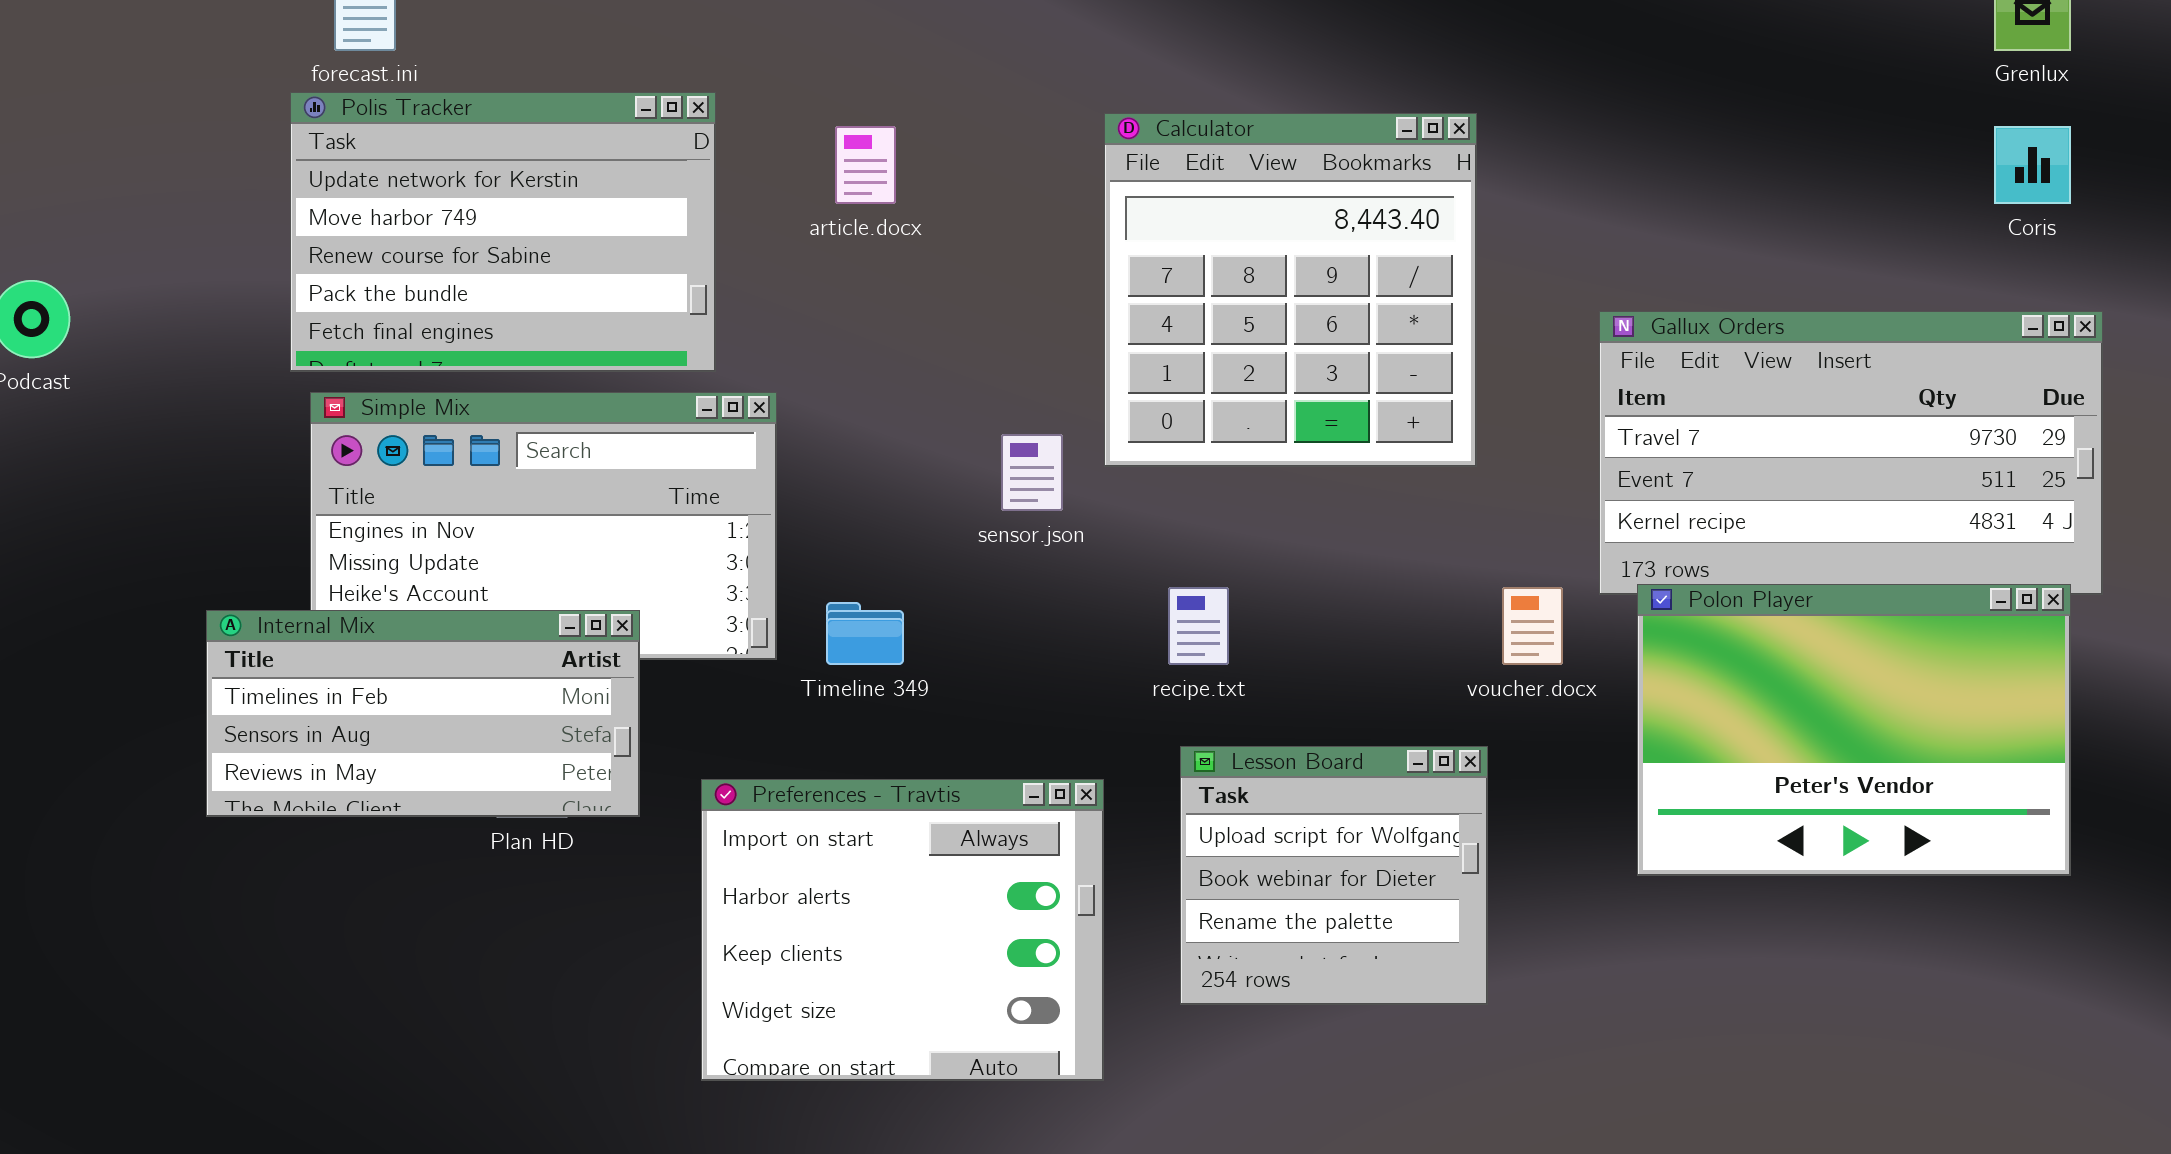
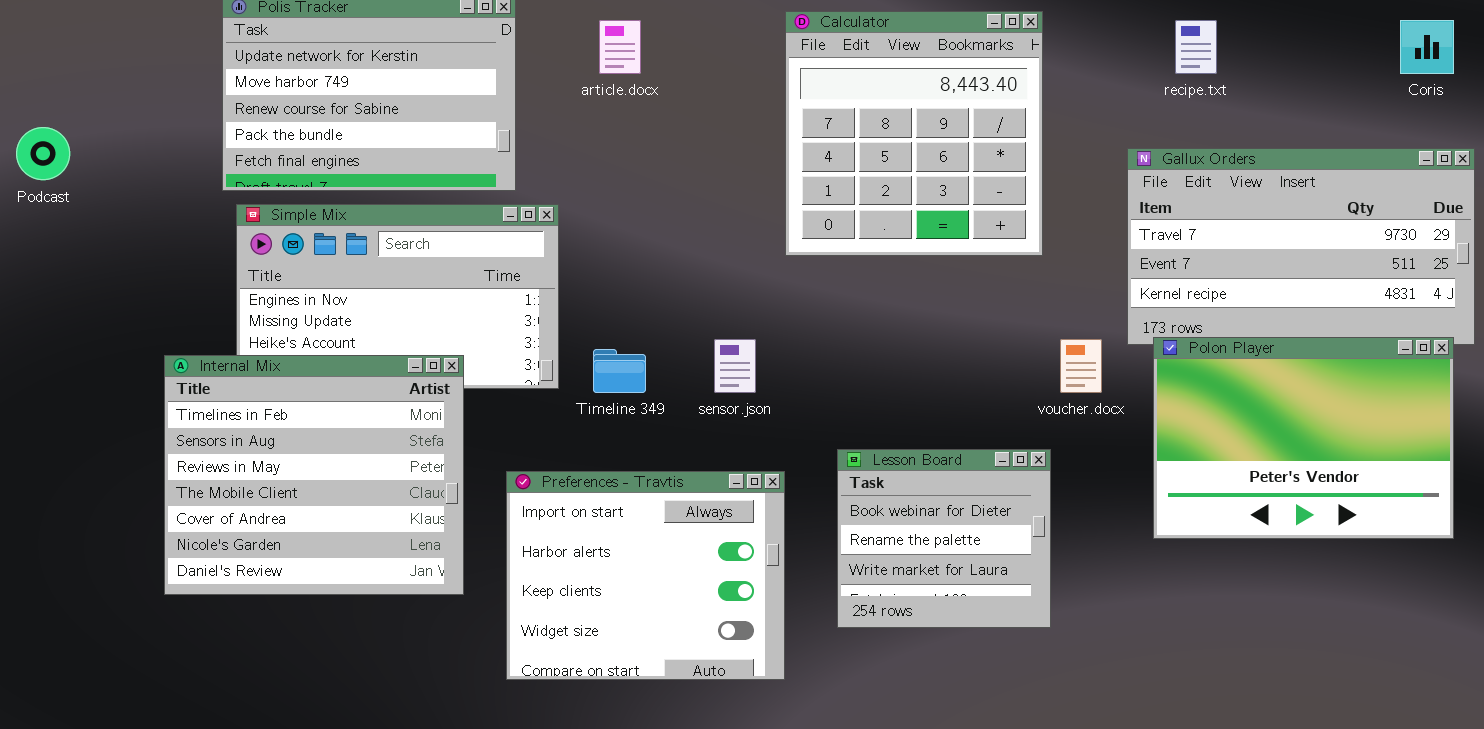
sensor.json: [1001,434,1063,511] -> [714,339,756,393], moved
recipe.txt: [1168,587,1229,665] -> [1175,20,1217,74], moved
Internal Mix: [206,610,640,817] -> [164,355,464,595], resized
Lesson Board: [1180,746,1488,1005] -> [837,449,1051,628], scrolled down 1 row

